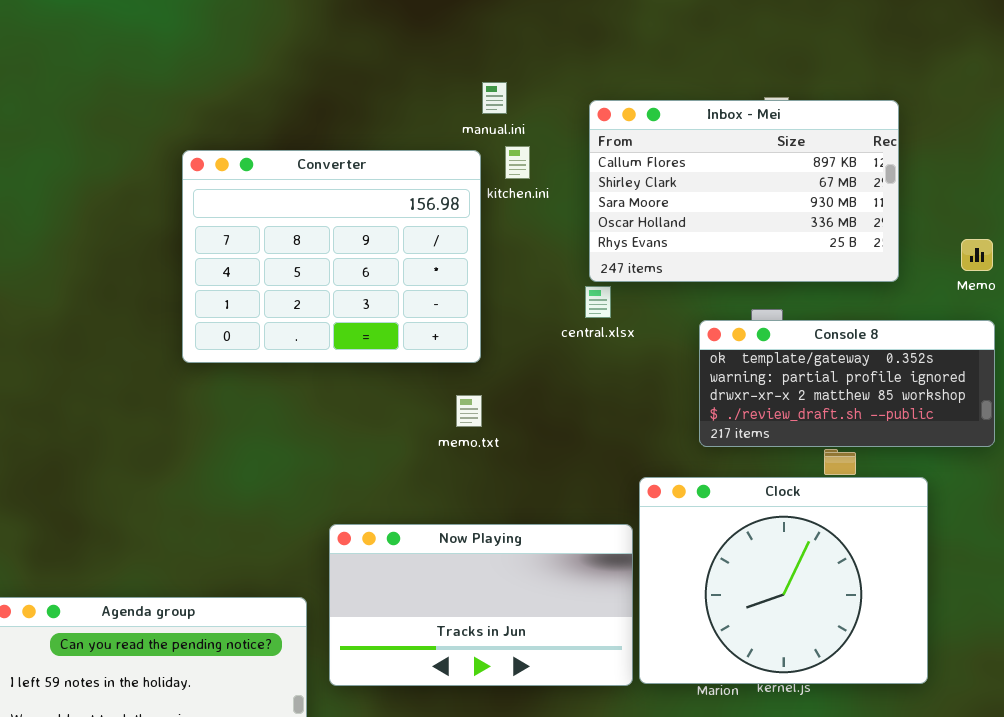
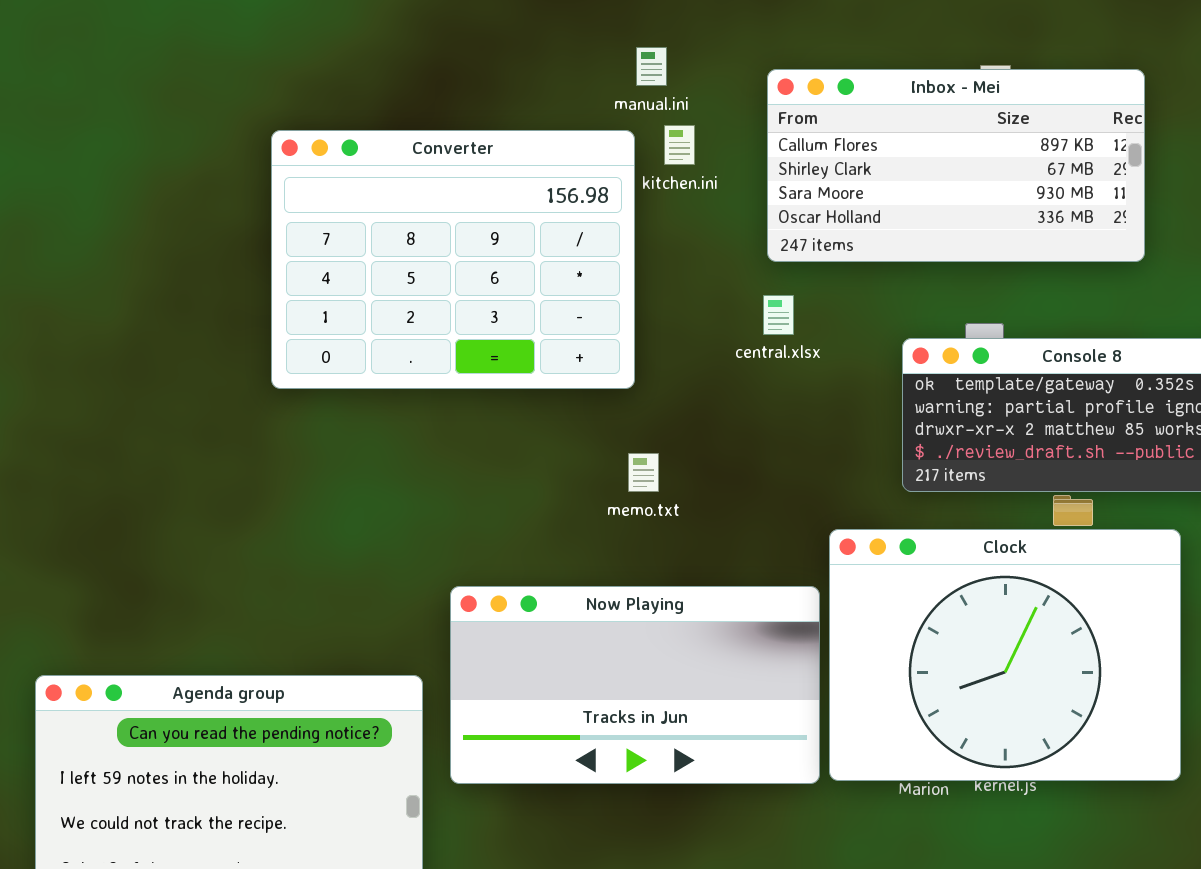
Inbox - Mei: [589,100,899,282] -> [767,69,1145,262], resized
memo.txt: [456,395,482,427] -> [628,453,659,492], moved

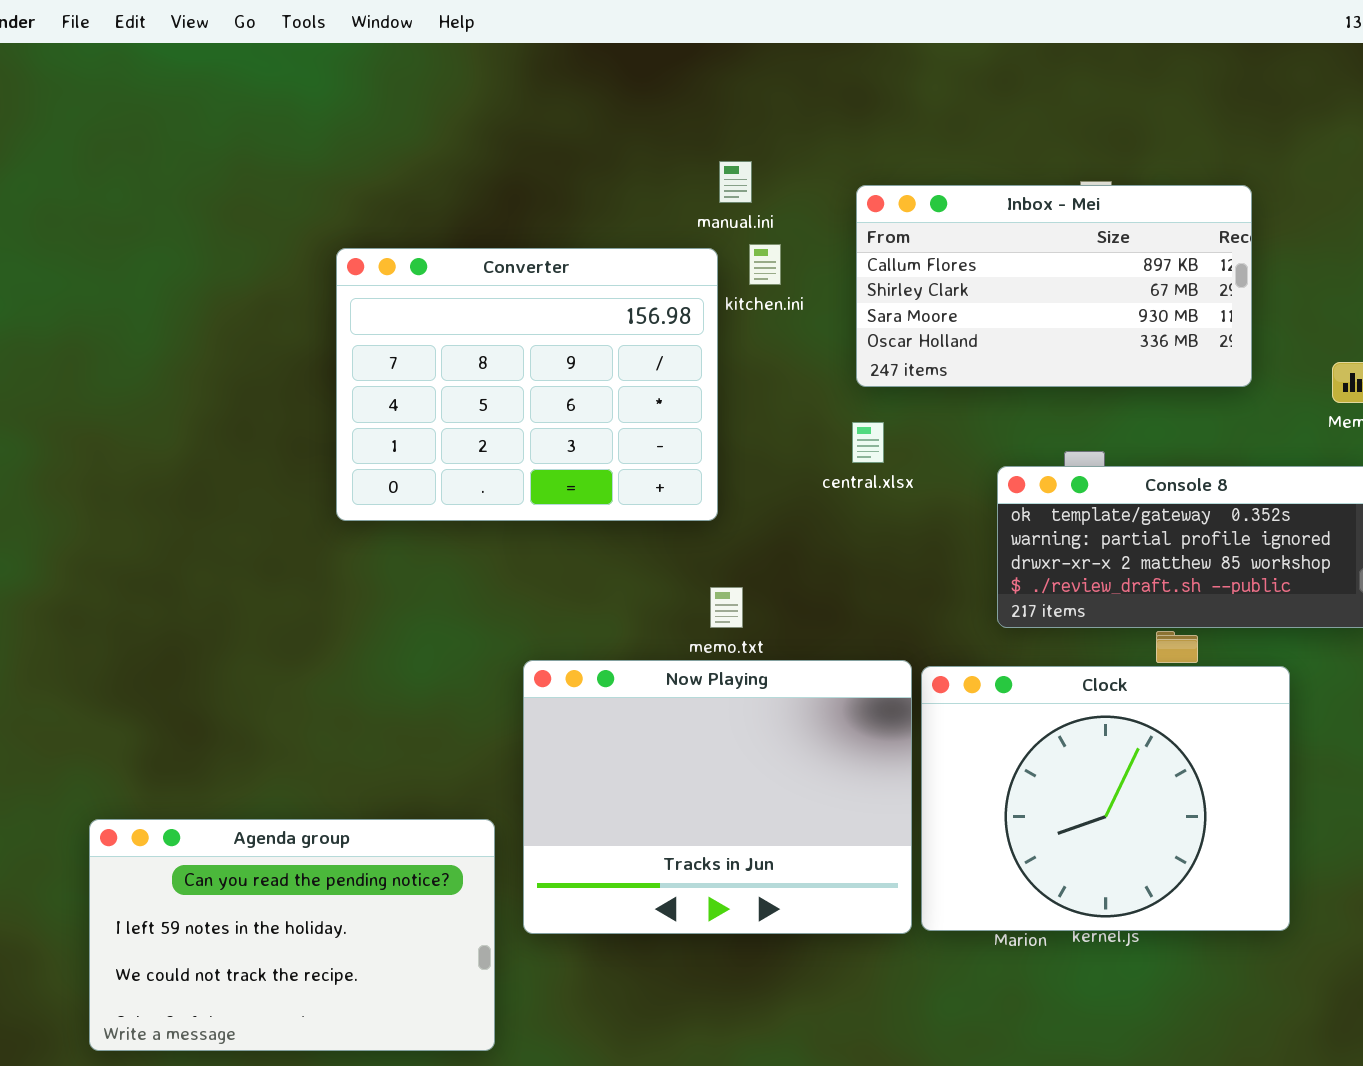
Now Playing: [450,586,820,784] -> [523,660,912,934], resized

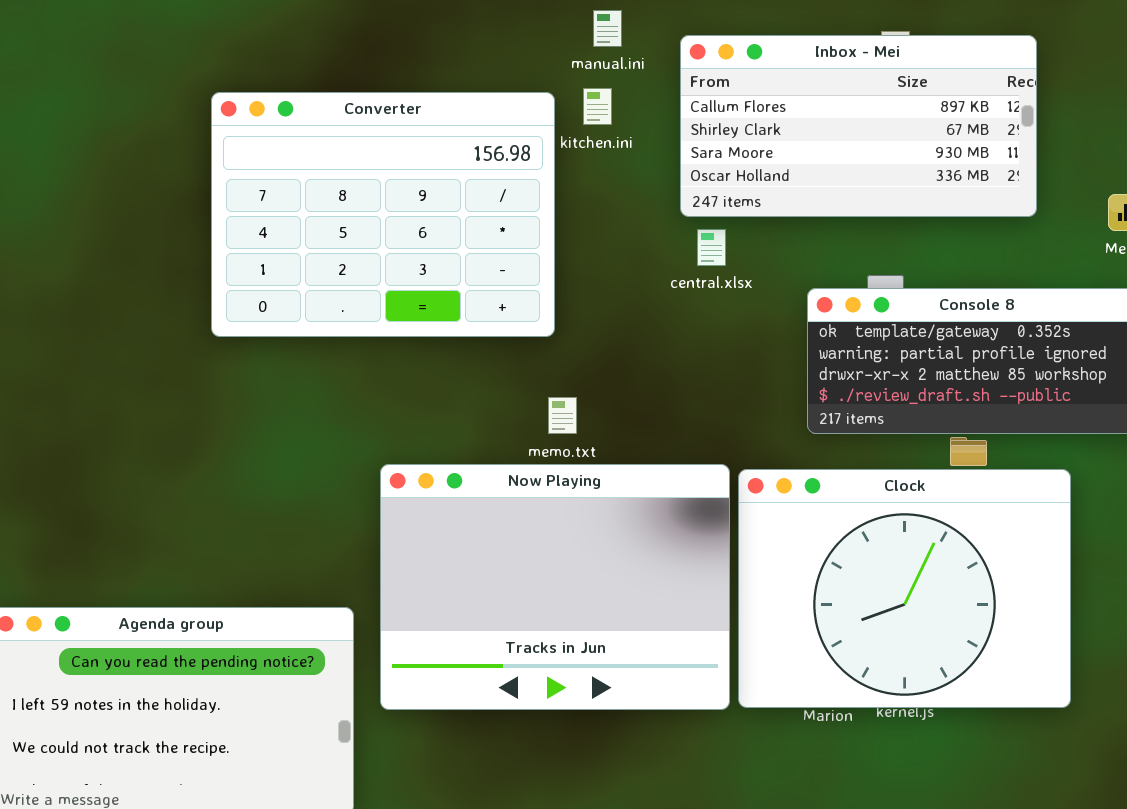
manual.ini: [719,161,752,203] -> [593,10,622,47], moved
central.xlsx: [852,422,884,463] -> [697,229,726,266], moved

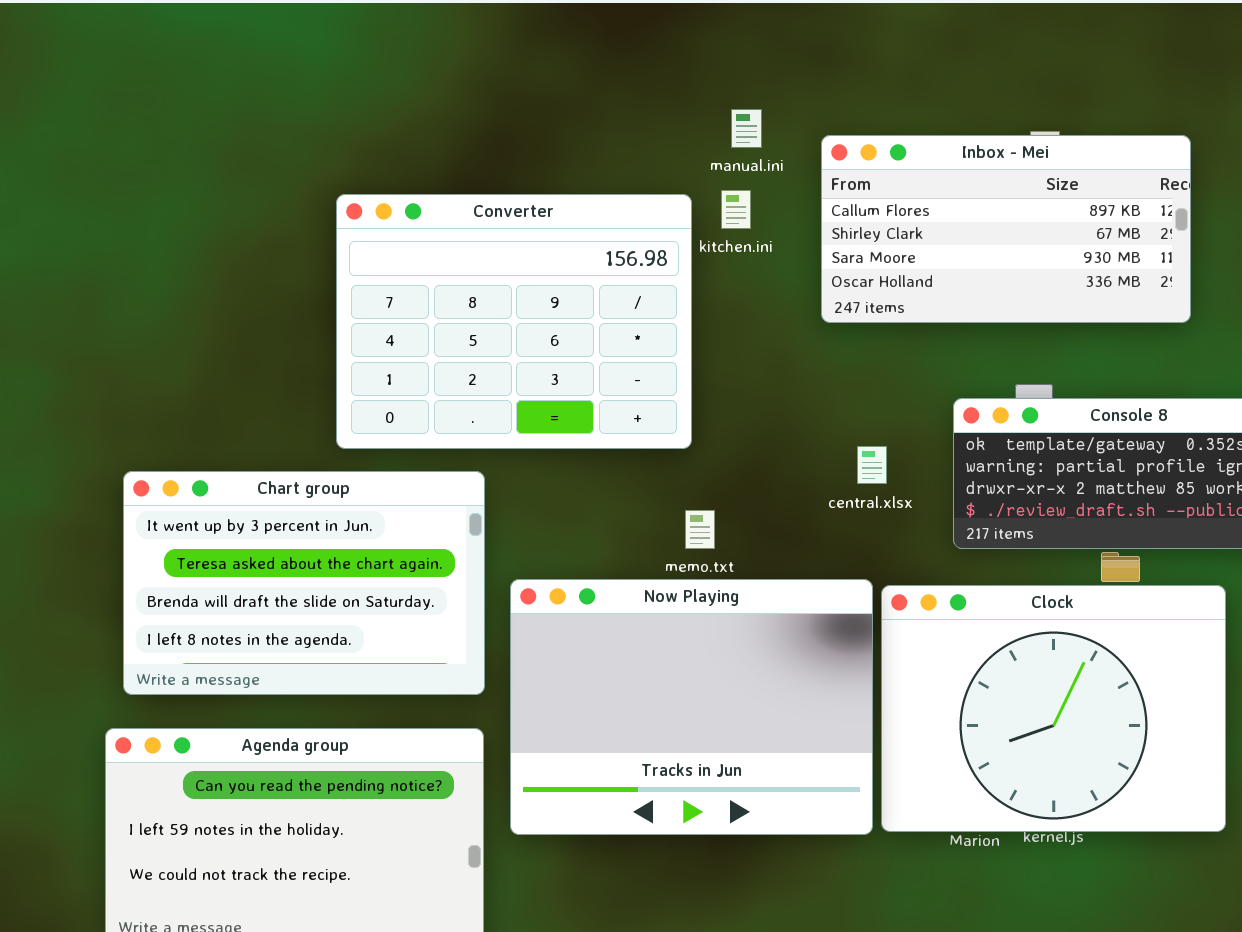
central.xlsx: [697,229,726,266] -> [857,446,887,484], moved
Chart group: none -> [123,471,485,695], opened

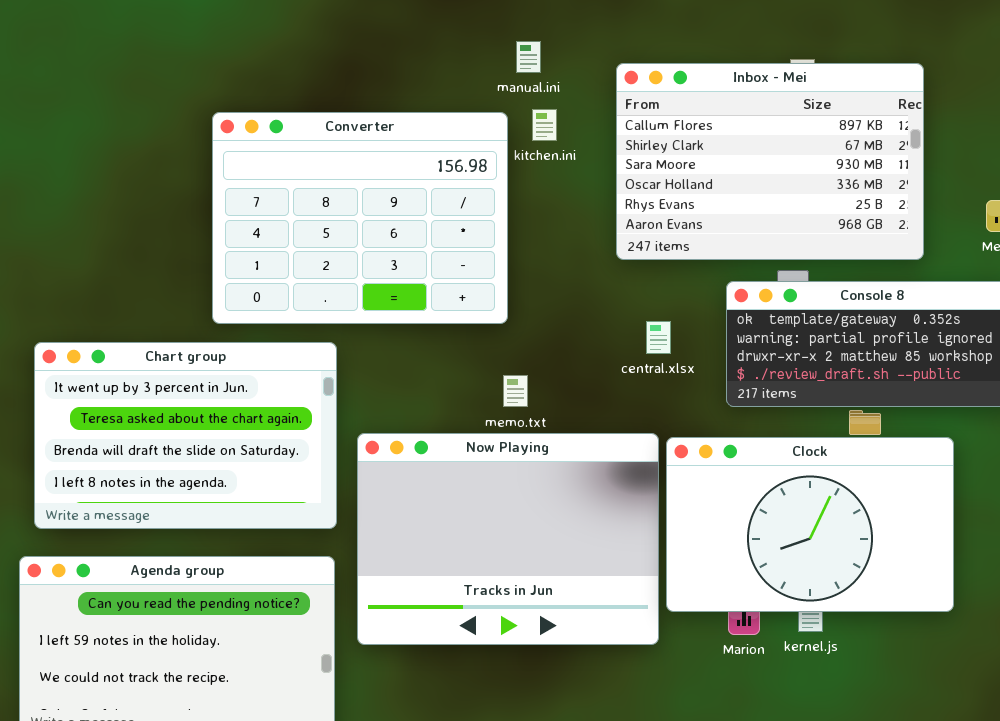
manual.ini: [731,109,762,148] -> [516,41,541,73], moved
Inbox - Mei: [821,135,1191,323] -> [616,63,924,260], resized
Clock: [881,585,1226,832] -> [666,437,954,612], resized

